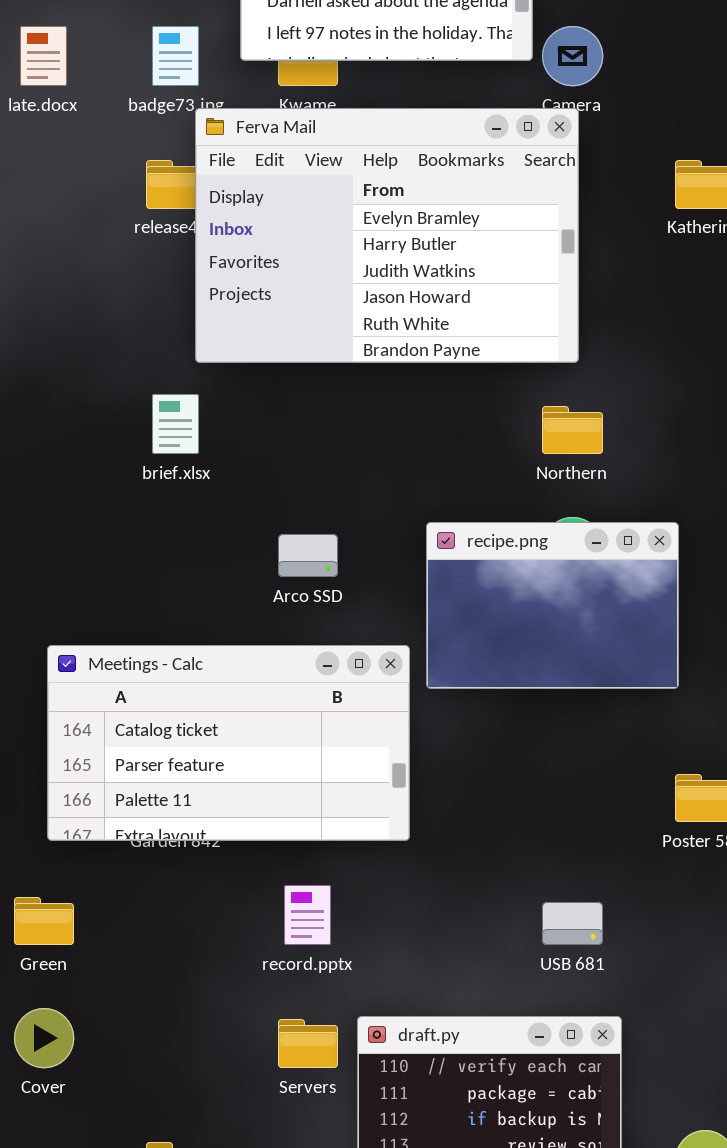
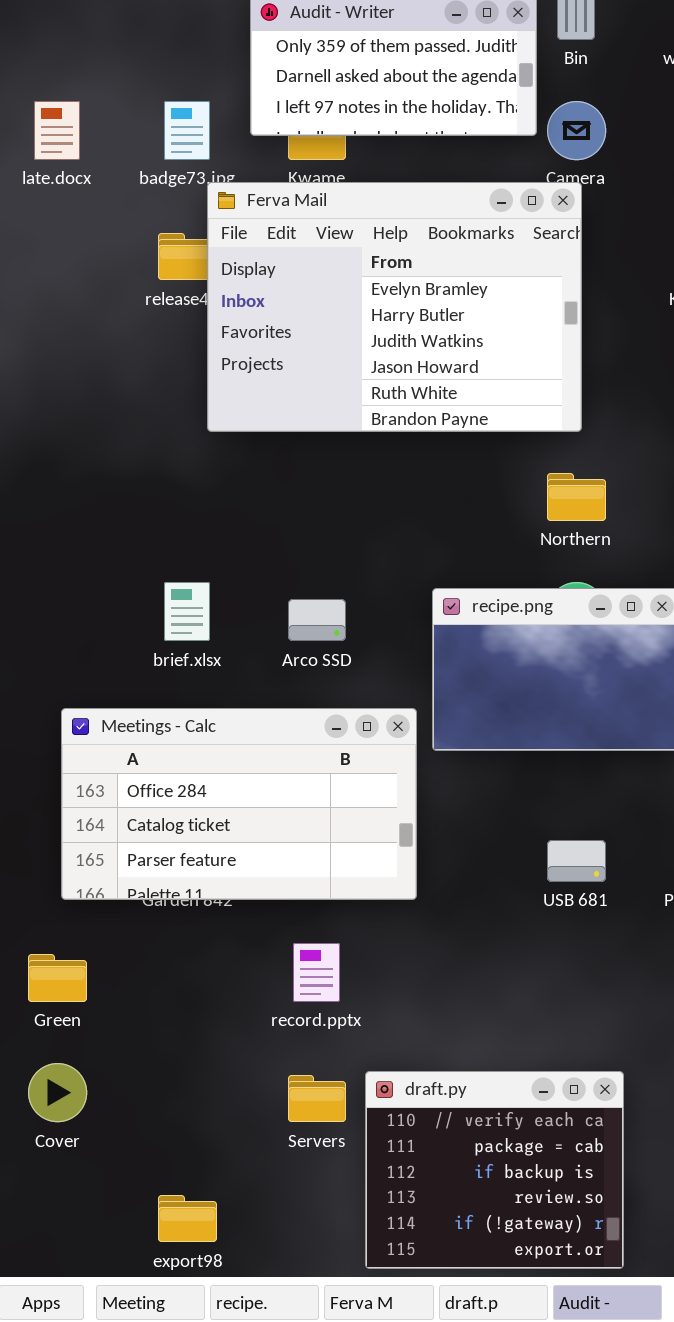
brief.xlsx: [152,394,199,454] -> [164,582,210,641], moved
Meetings - Calc: [47,645,410,841] -> [61,708,417,900], scrolled up 1 row
USB 681: [542,902,603,945] -> [547,840,606,882], moved

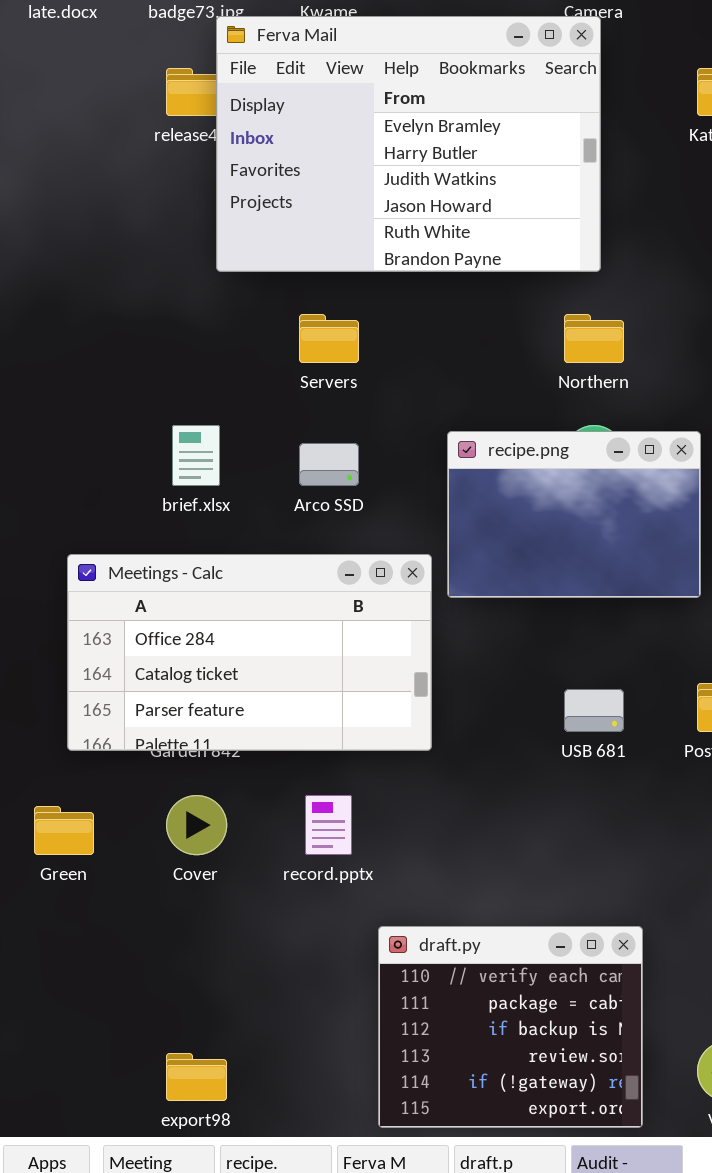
Cover: [28,1063,87,1122] -> [166,795,227,855], moved
Servers: [288,1075,346,1122] -> [299,314,359,363], moved

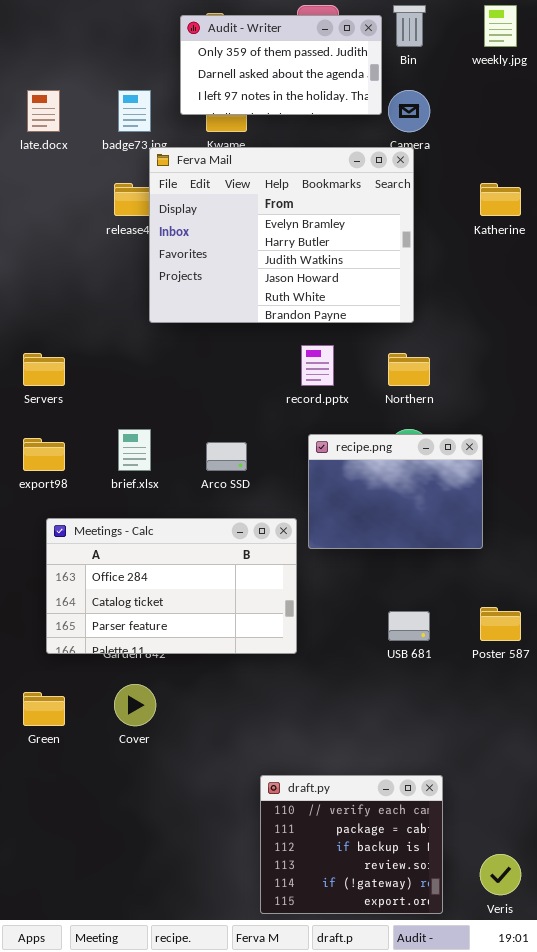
Servers: [299,314,359,363] -> [23,353,65,386], moved
record.pptx: [305,795,352,855] -> [301,345,334,386], moved
export98: [166,1053,227,1101] -> [23,438,65,471], moved

